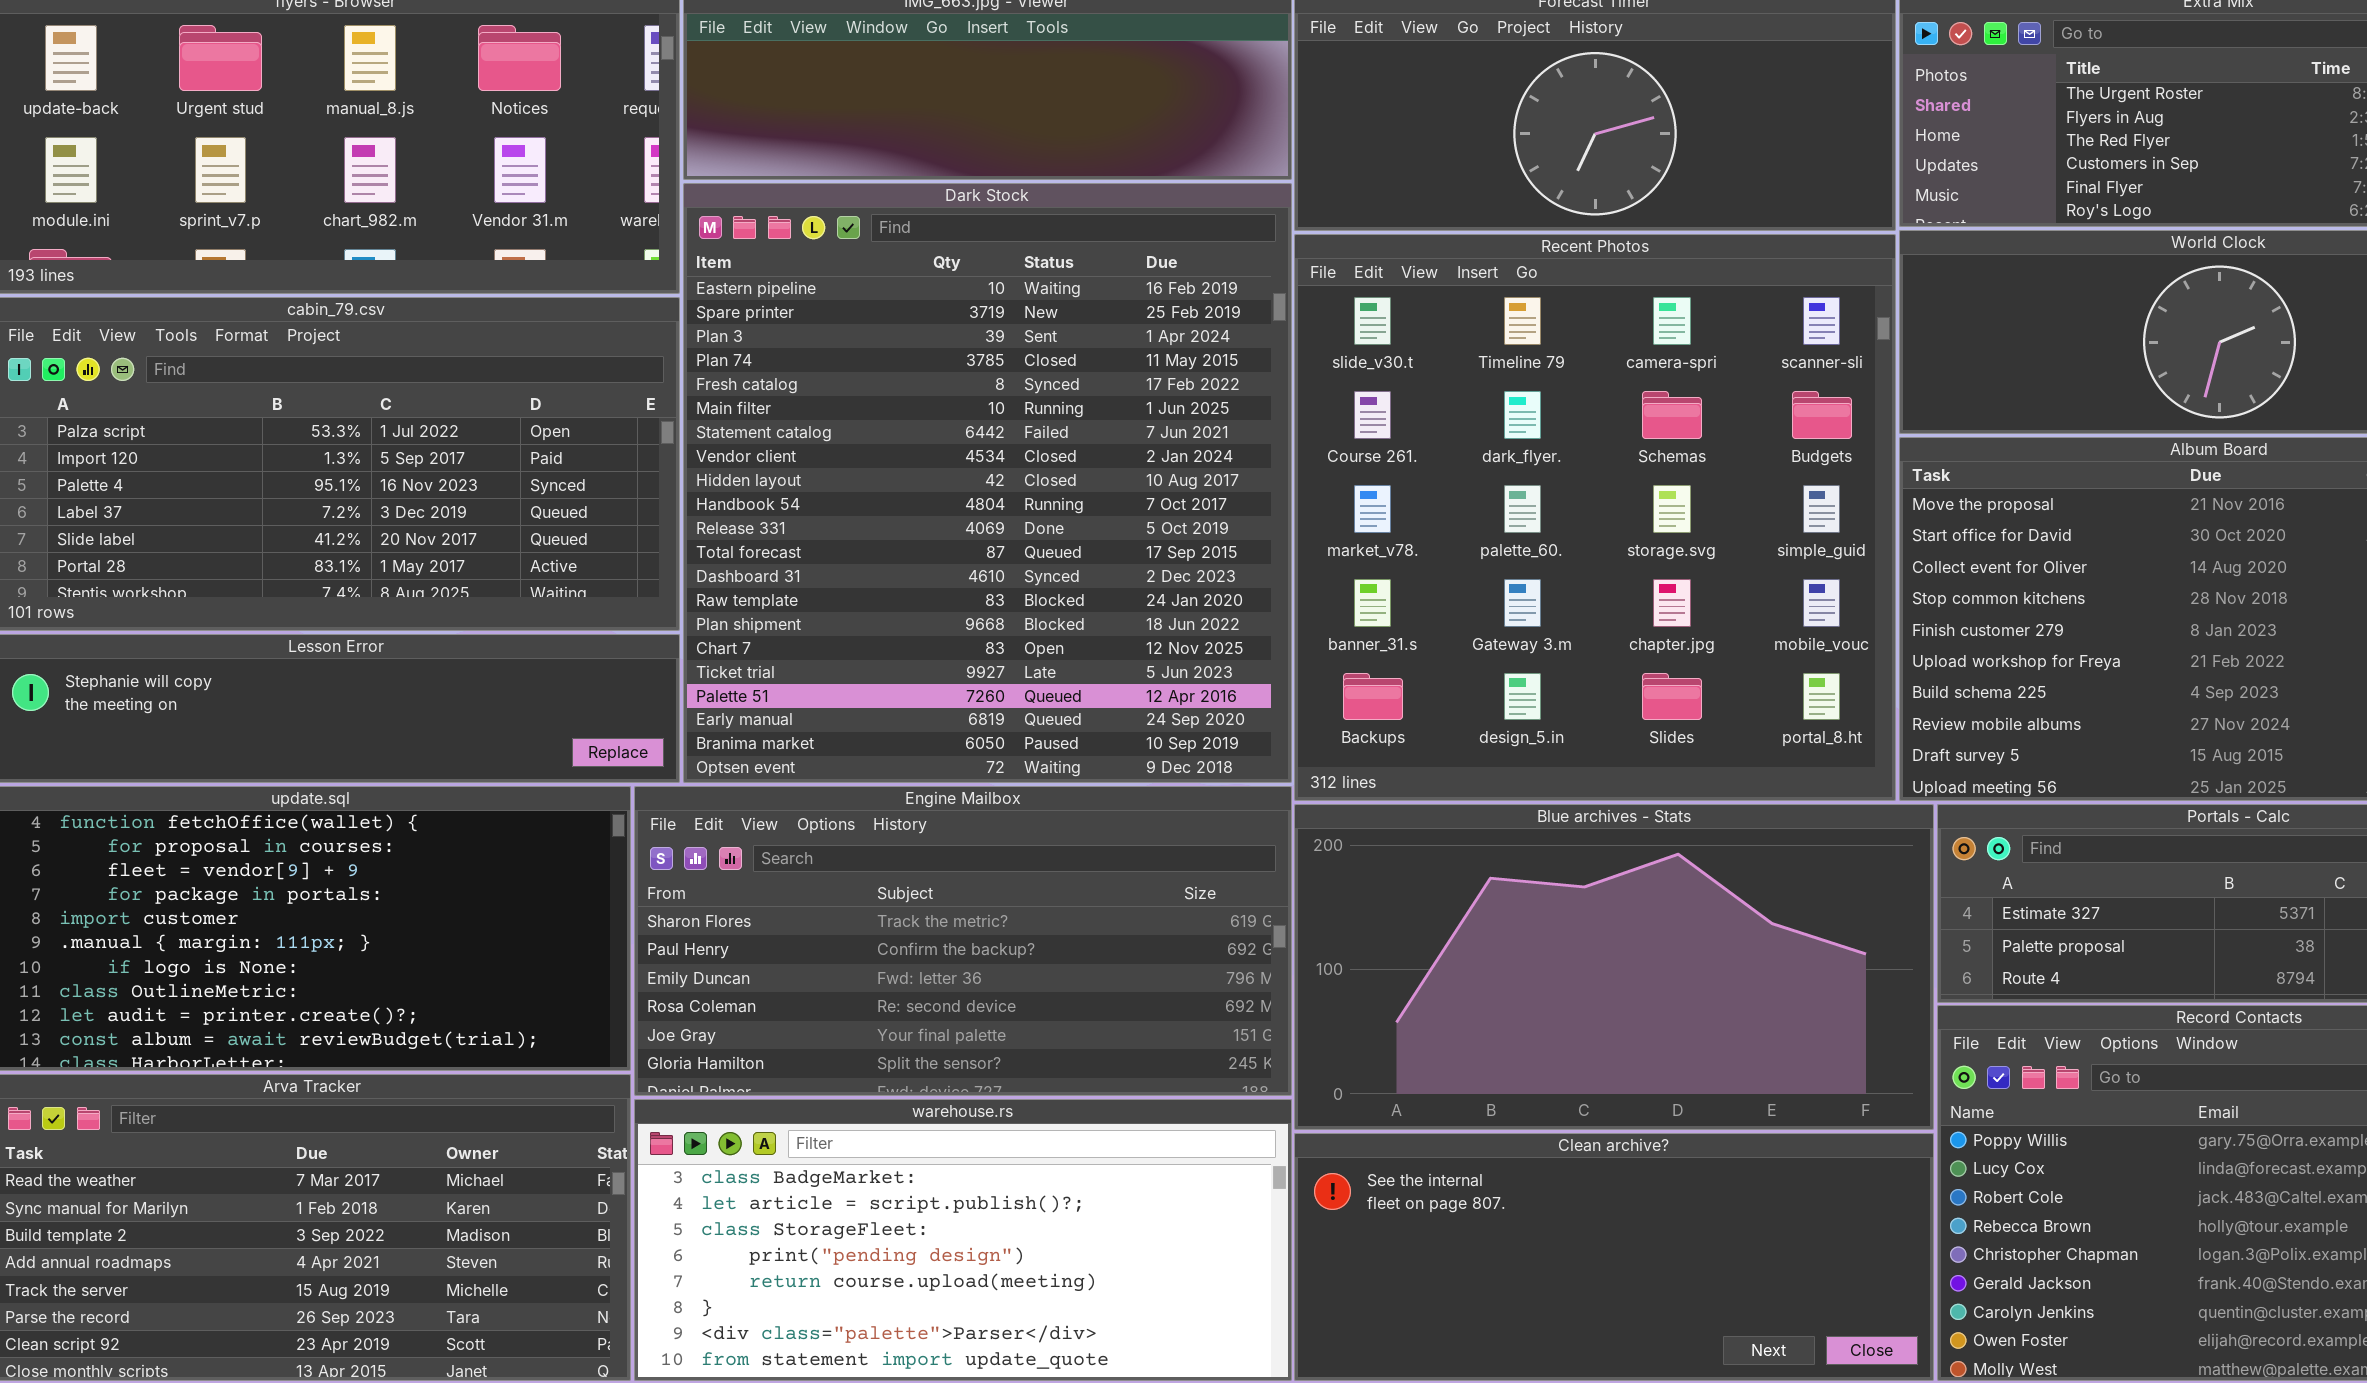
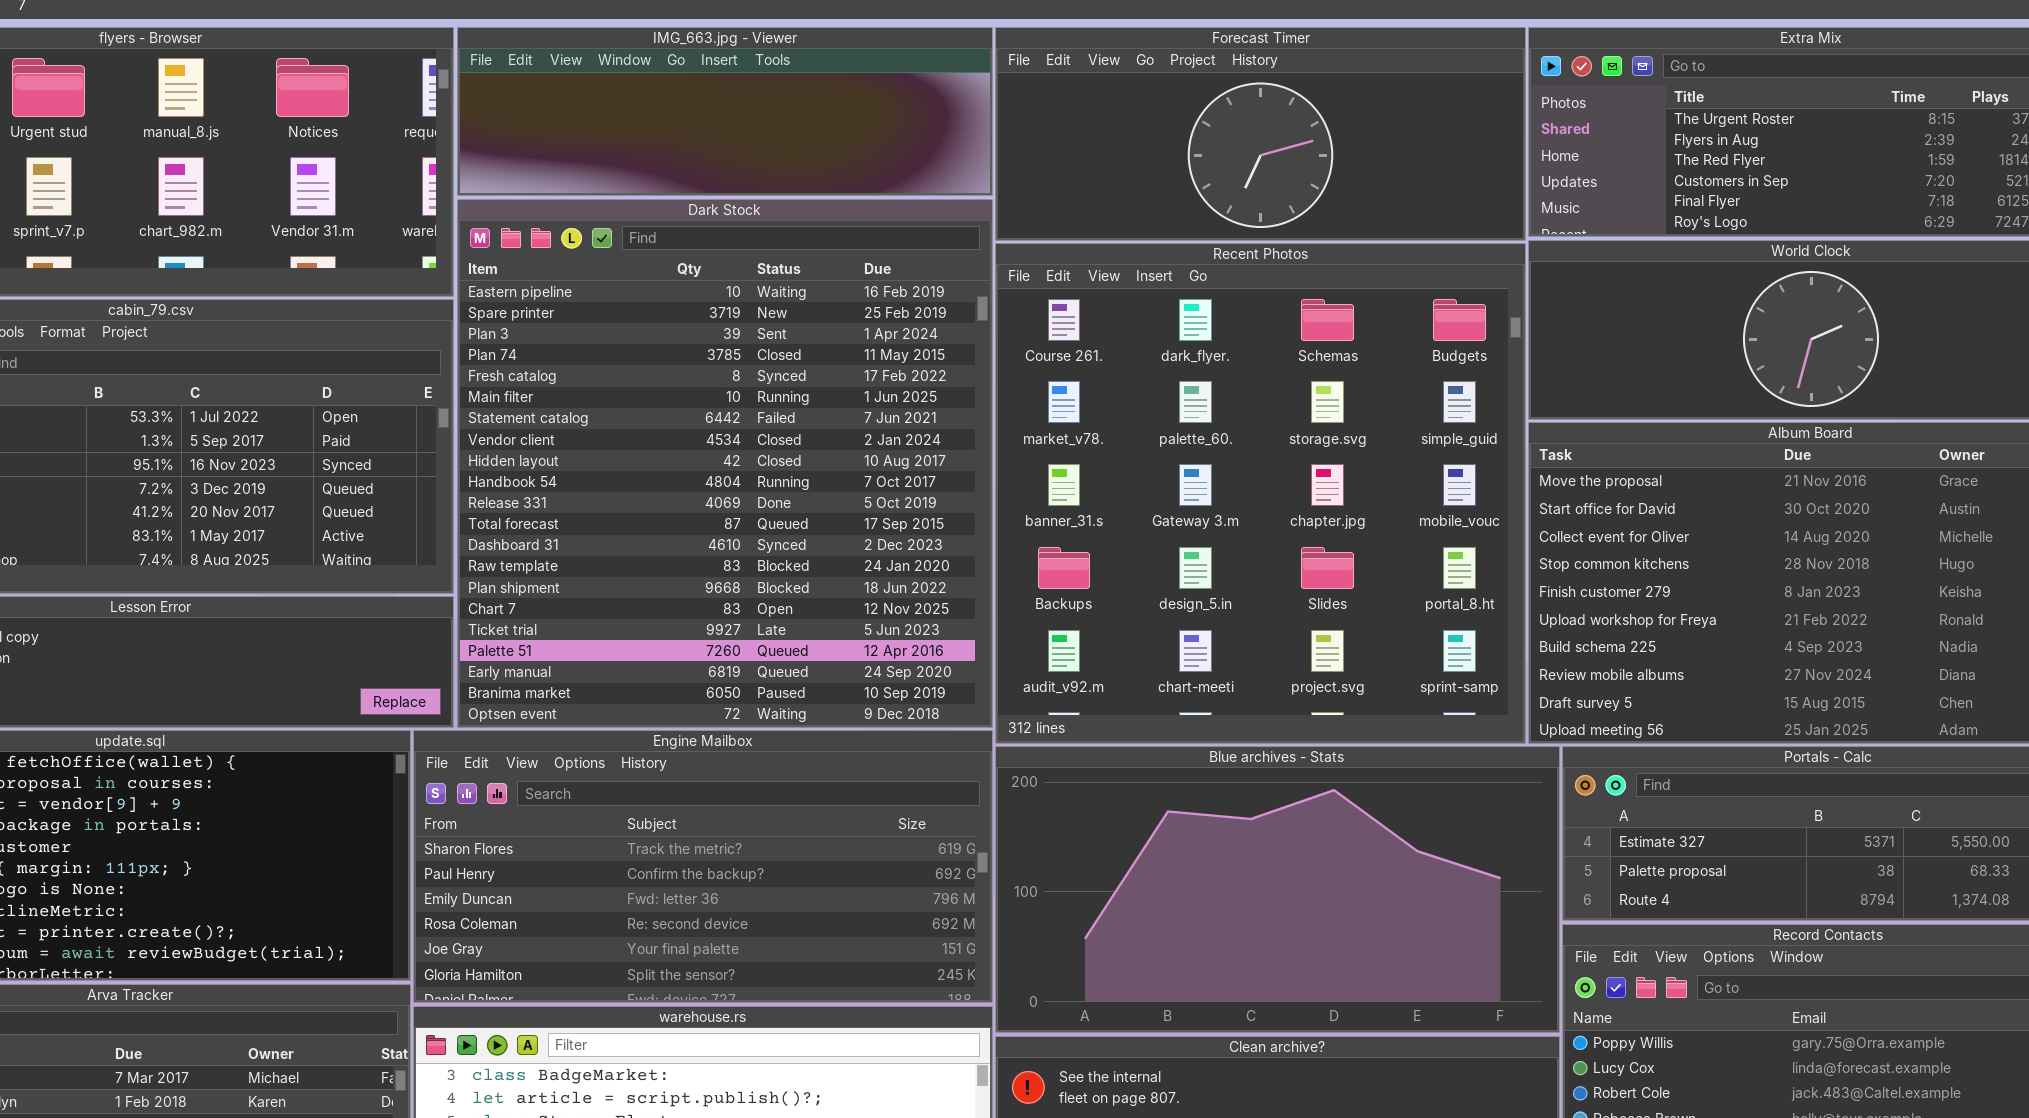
Recent Photos: [1294,234,1896,801] -> [995,243,1526,744], scrolled down 1 row

